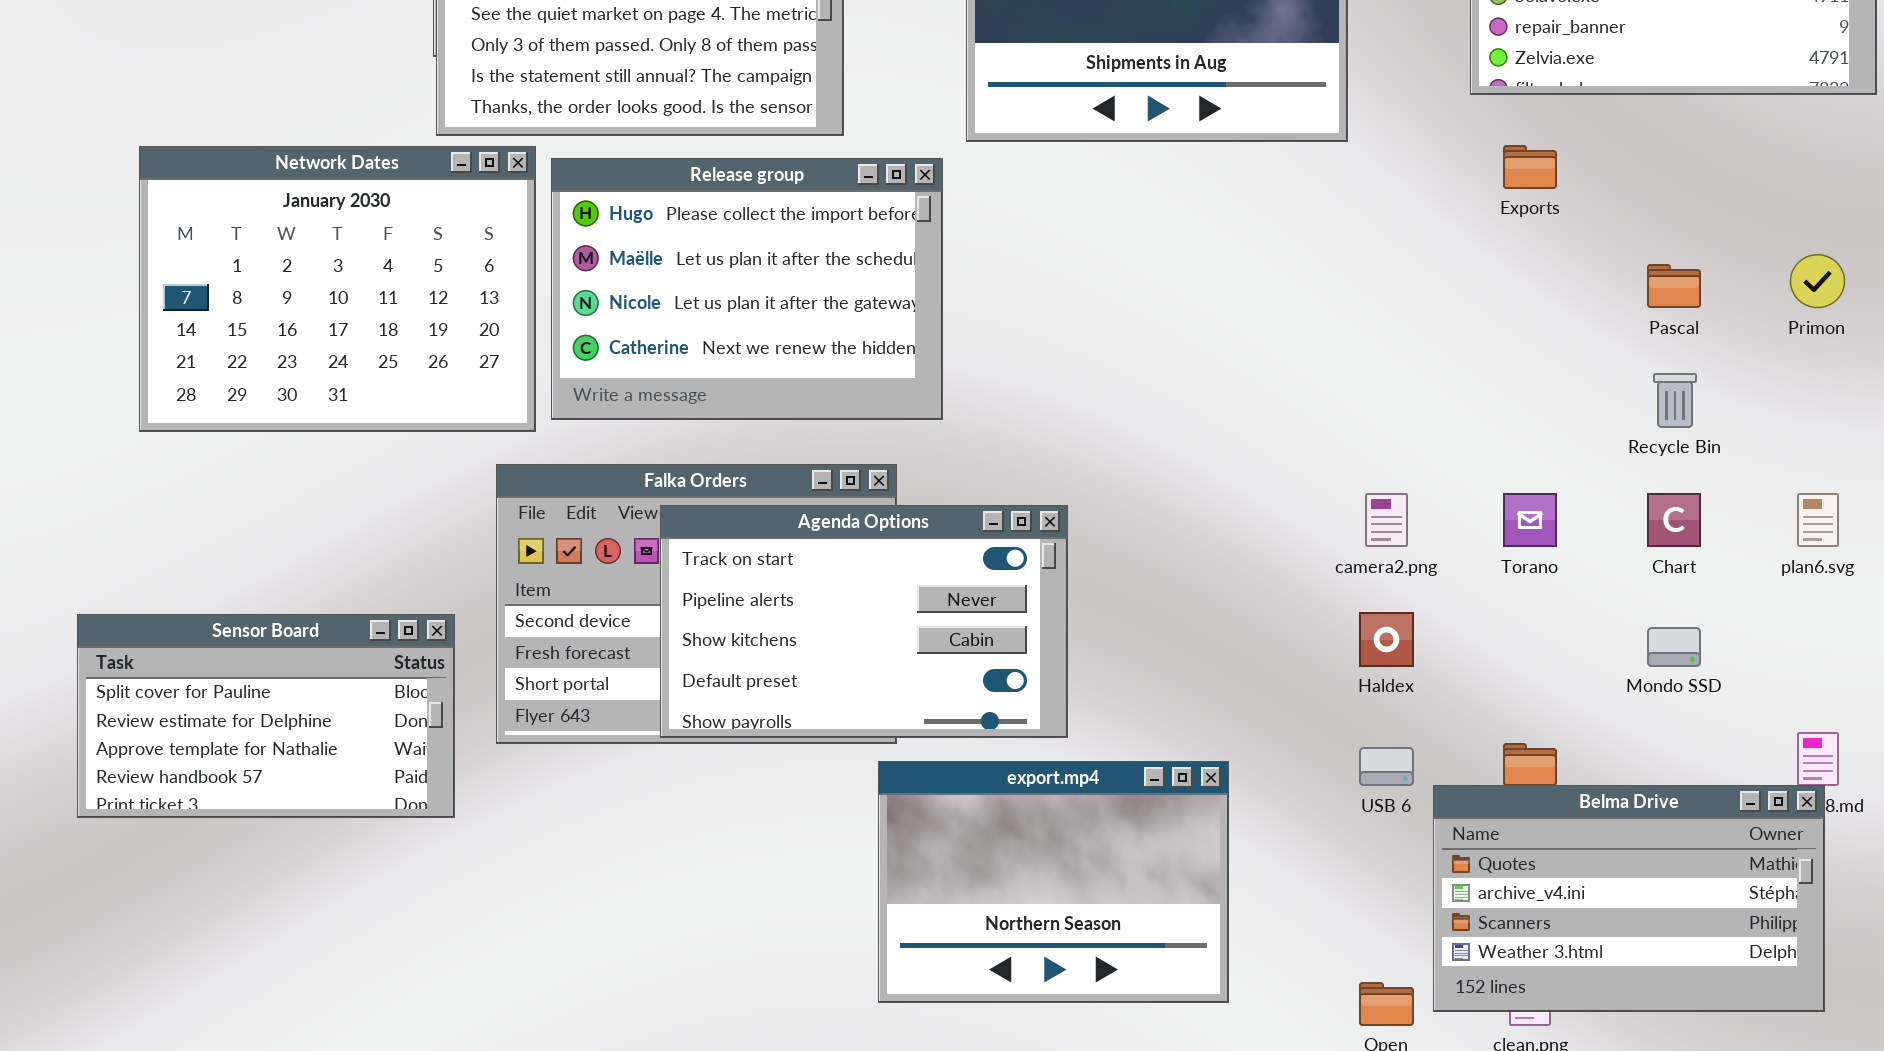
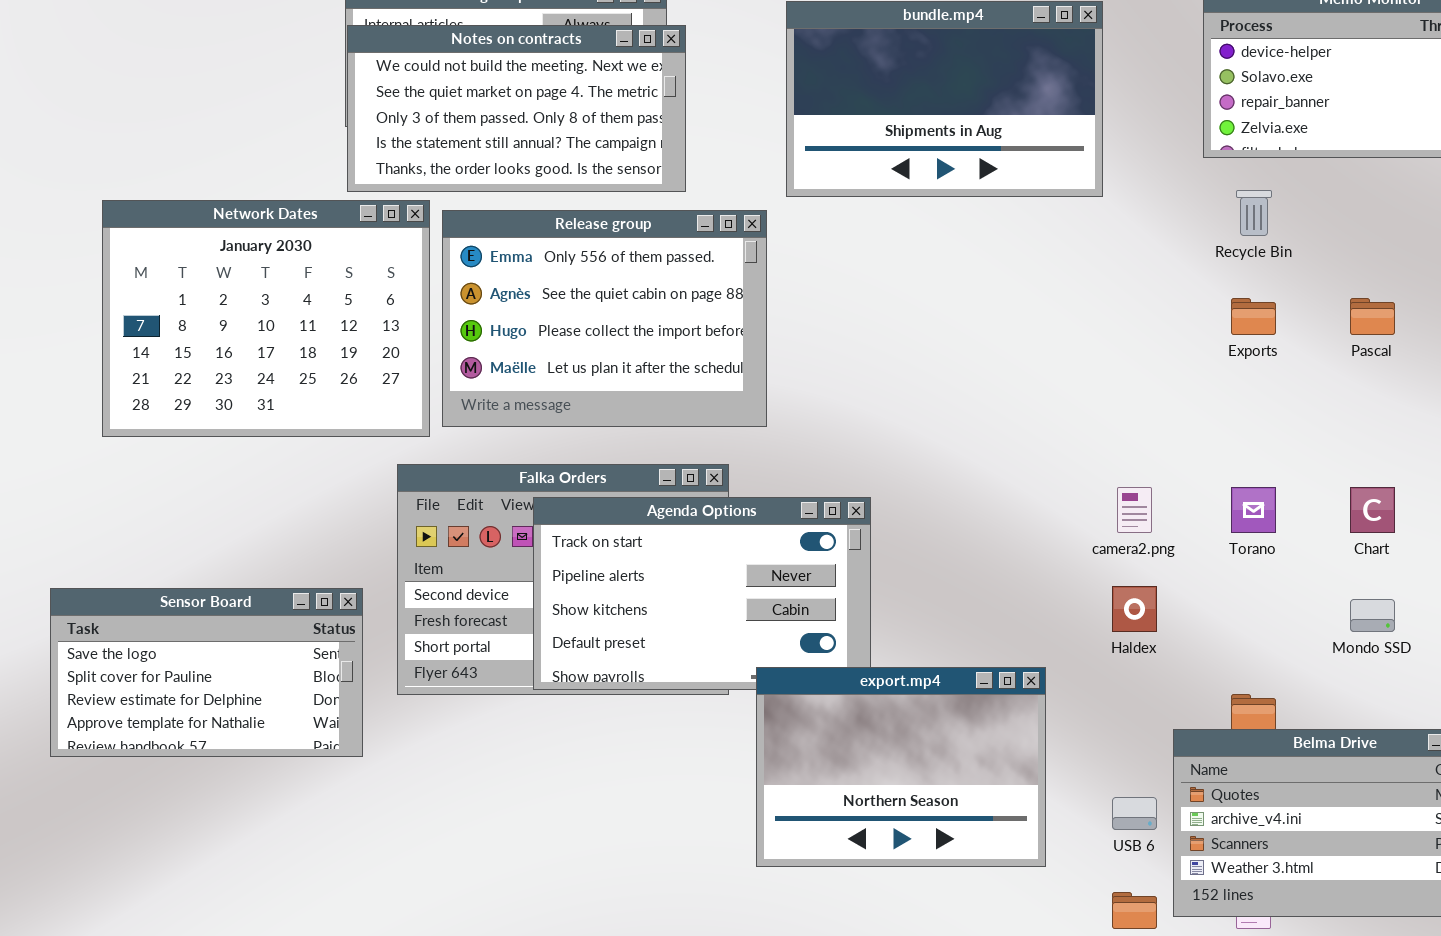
Exports: [1503,145,1557,189] -> [1231,298,1276,335], moved
Release group: [551,158,943,420] -> [442,210,767,427], scrolled up 2 rows
Recycle Bin: [1653,373,1697,428] -> [1236,190,1272,236], moved
Sensor Board: [77,614,455,818] -> [50,588,363,757], scrolled up 1 row
USB 6: [1359,747,1414,786] -> [1112,797,1157,830], moved
export.mp4: [878,761,1229,1003] -> [756,667,1046,867], moved

